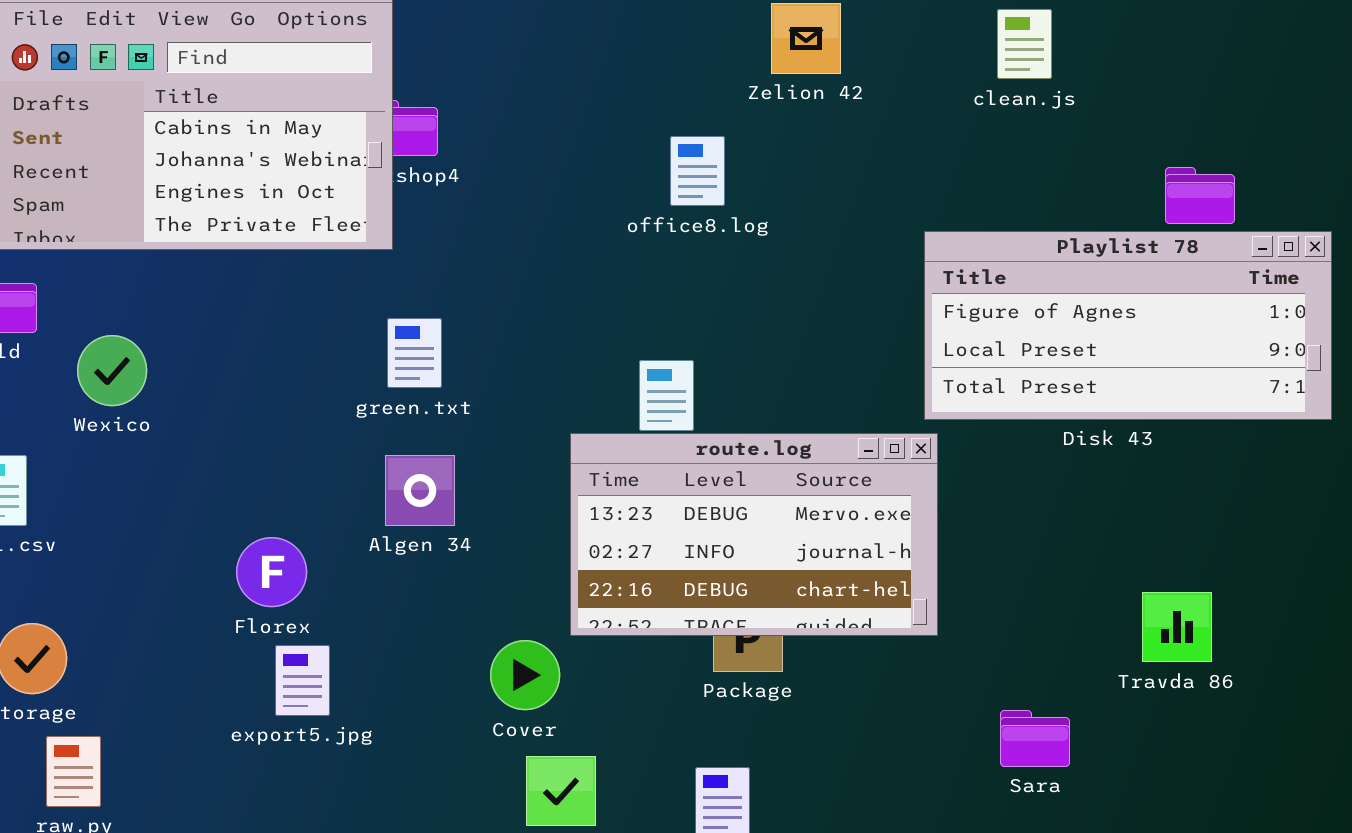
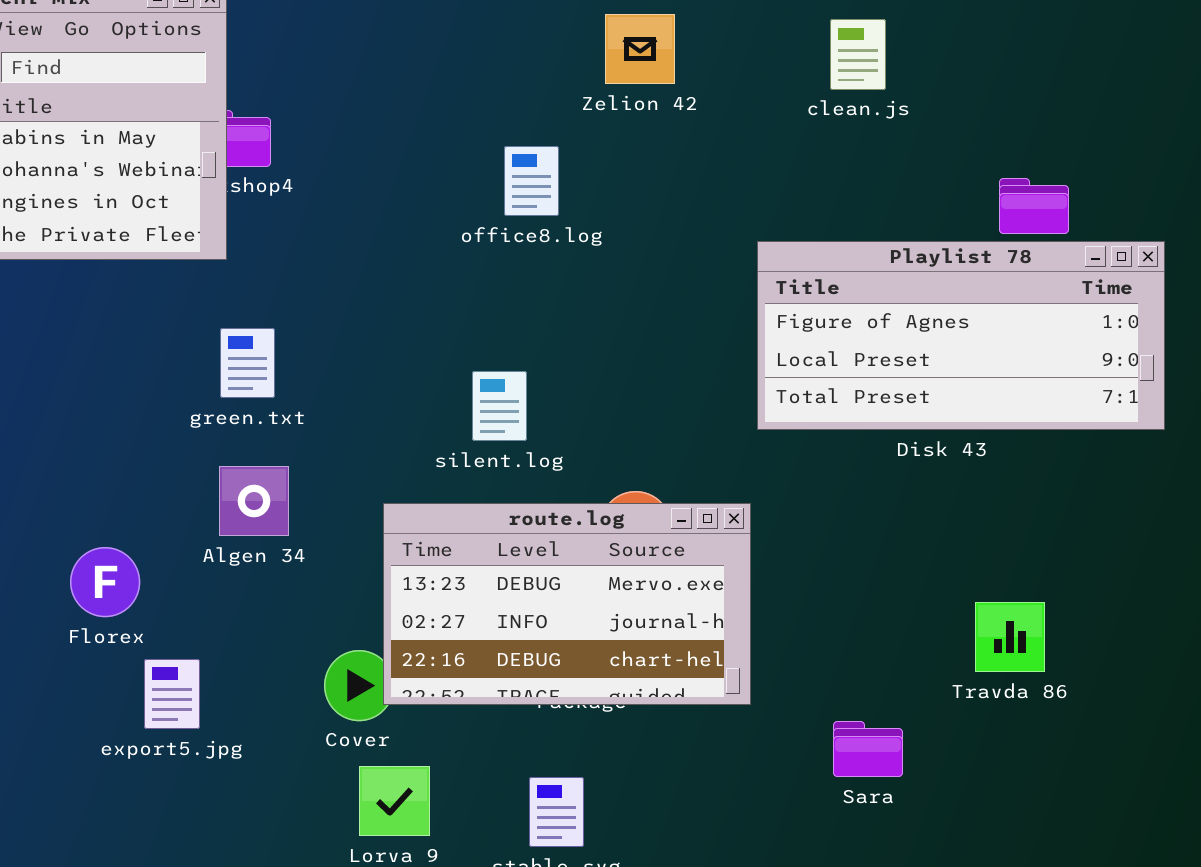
route.log: [570,433,938,636] -> [383,503,751,705], moved
export5.jpg: [275,645,330,716] -> [144,659,200,729], moved

